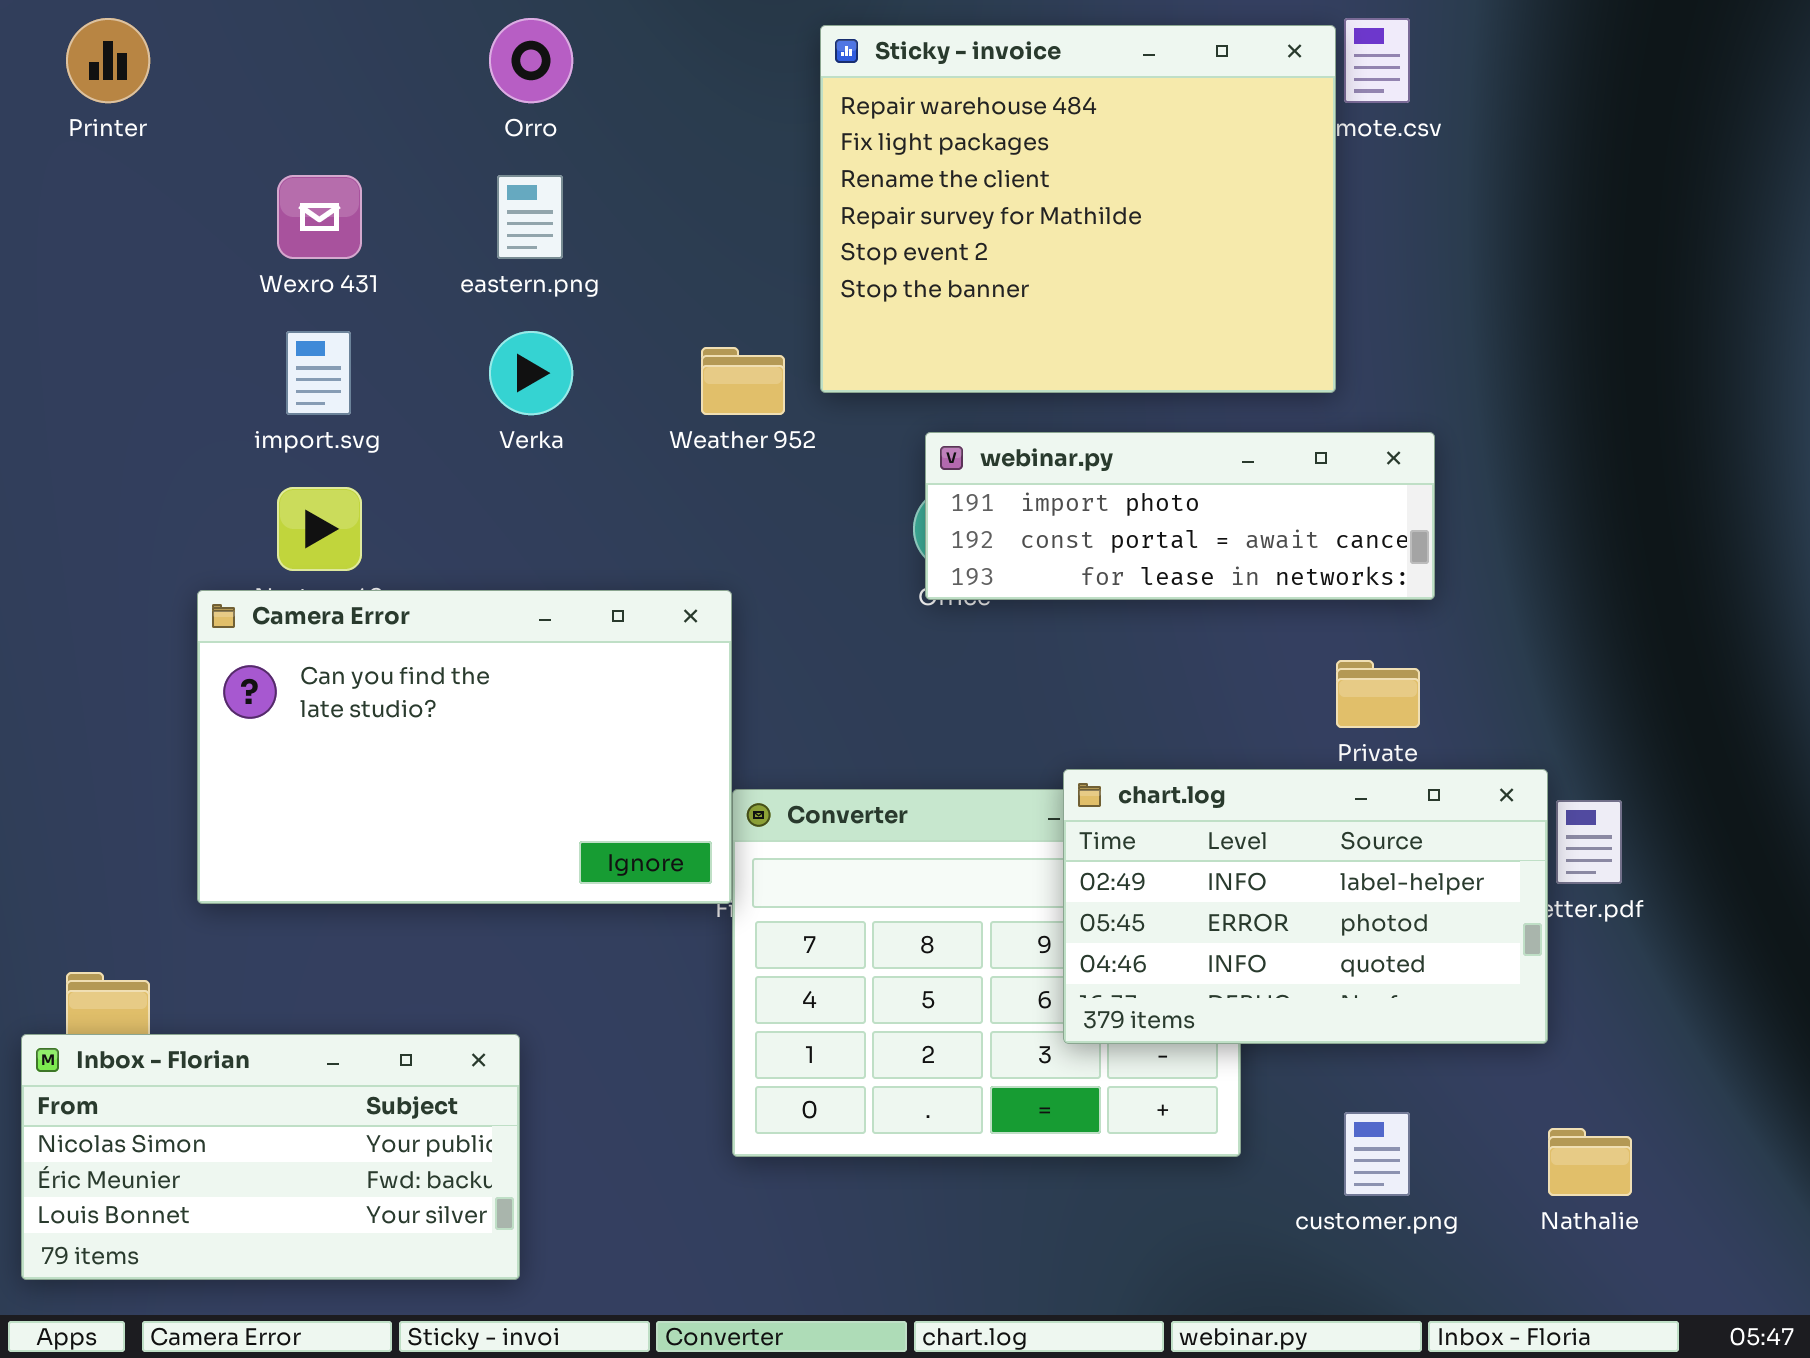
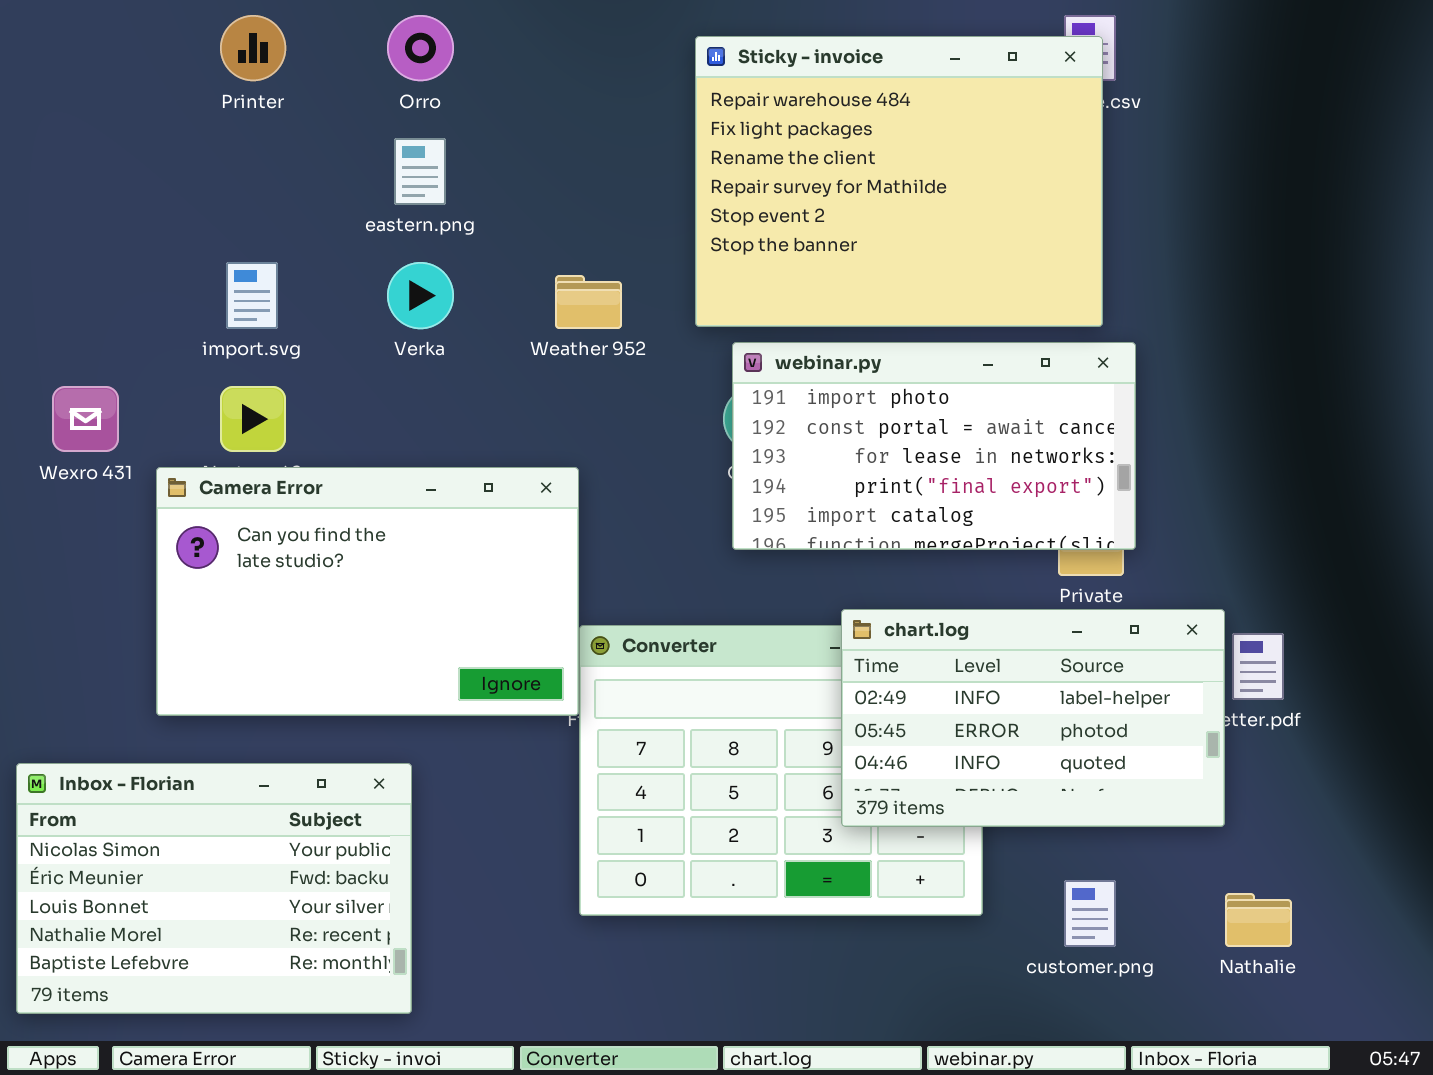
Printer: [66,18,150,103] -> [220,15,286,81], moved
Sticky - invoice: [820,25,1336,393] -> [695,36,1103,327], moved
Wexro 431: [277,175,362,259] -> [52,386,119,452], moved
webinar.py: [925,432,1435,600] -> [732,342,1136,550], resized
Inbox - Florian: [21,1034,520,1280] -> [16,763,412,1014], resized

